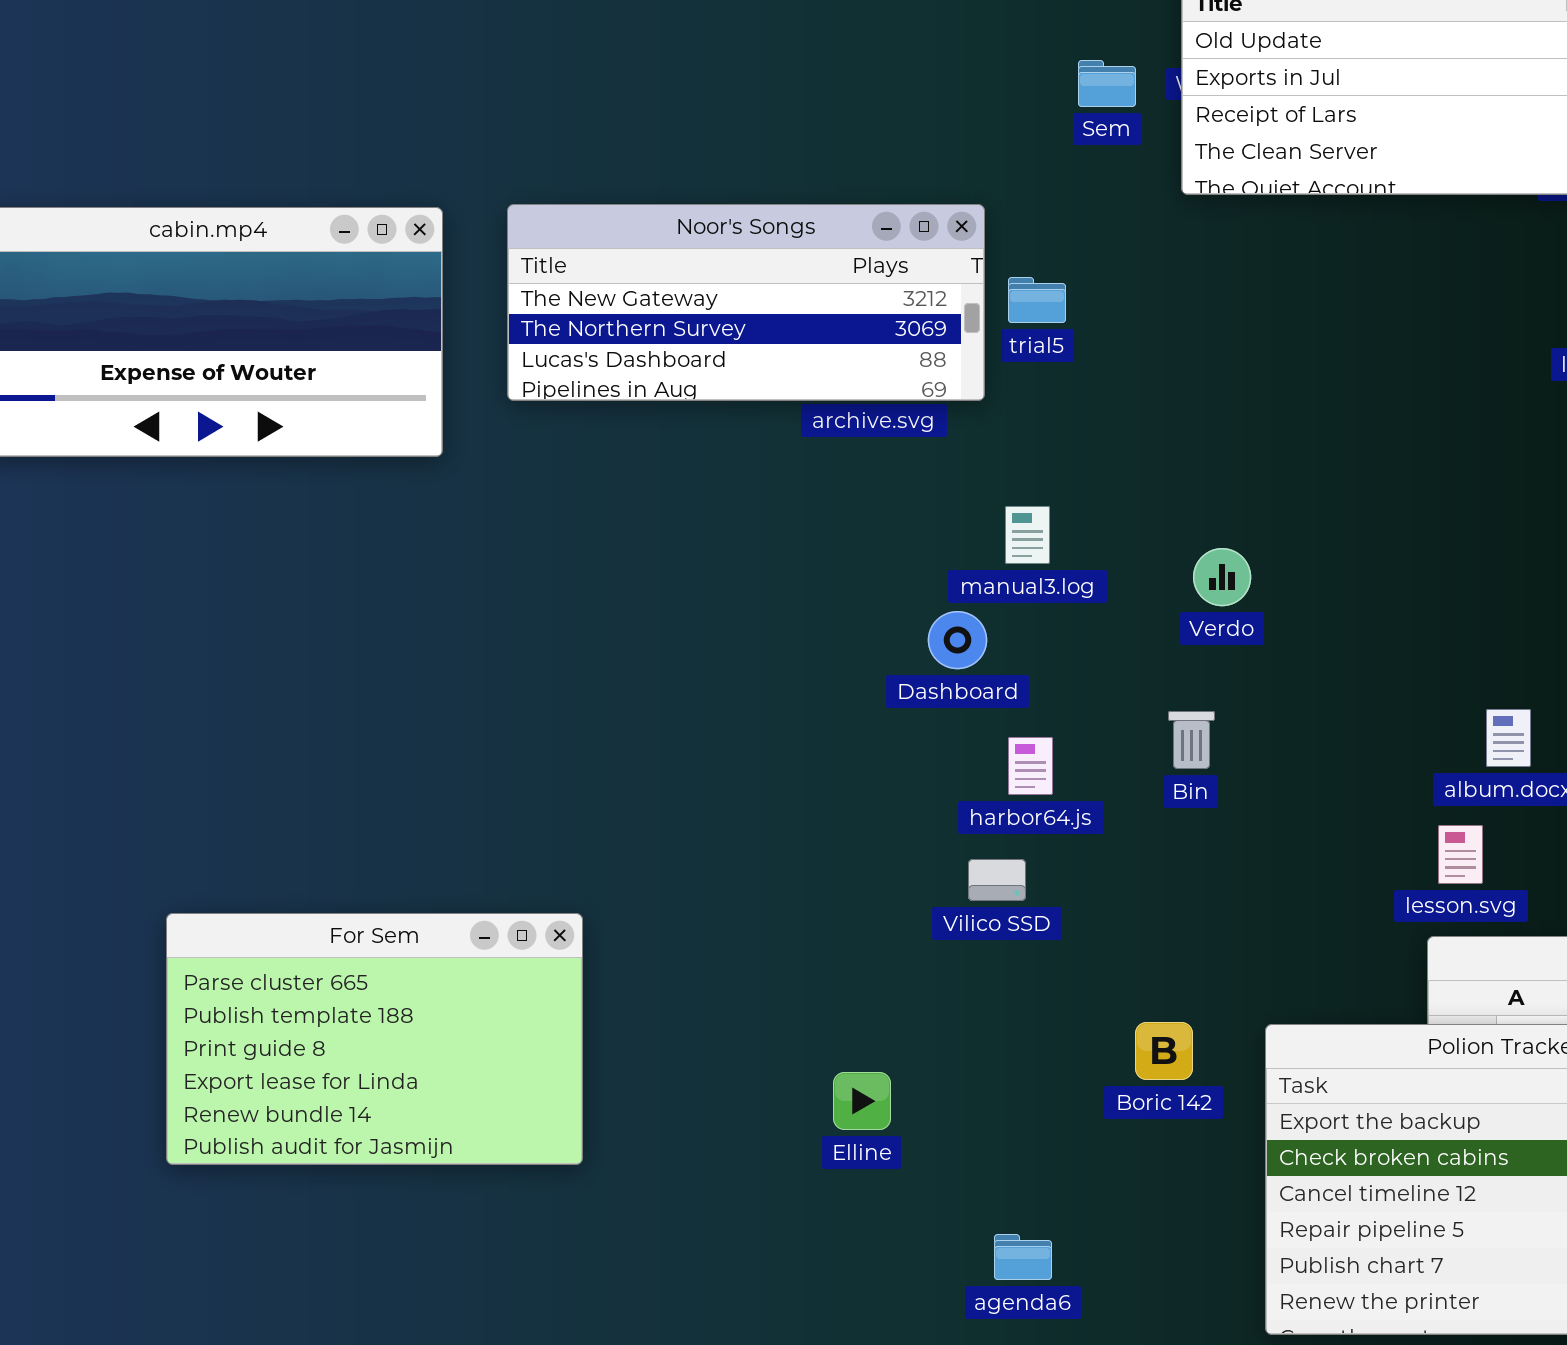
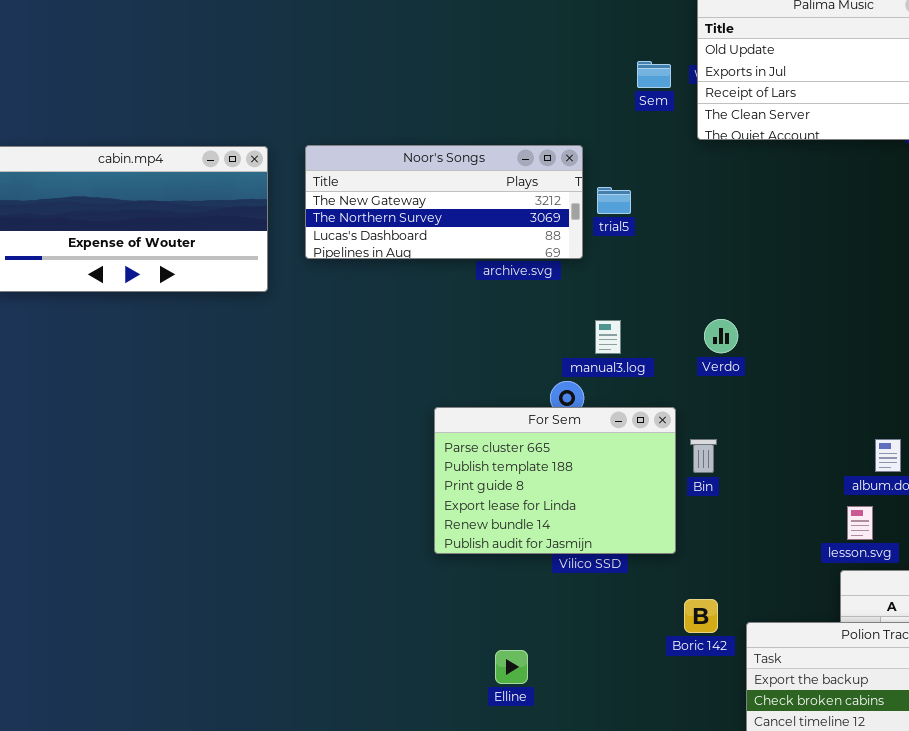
Verdo: [1193,548,1251,606] -> [704,319,738,353], moved
For Sem: [166,913,583,1165] -> [434,407,676,554], moved
Boric 142: [1135,1022,1193,1080] -> [684,599,718,633], moved

